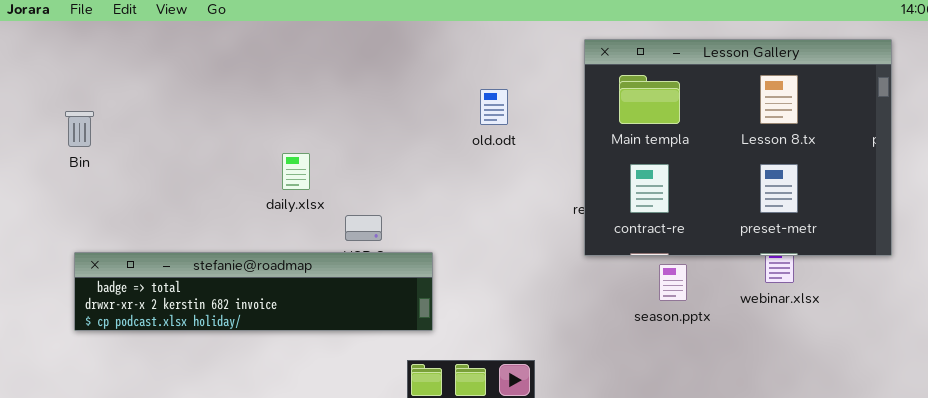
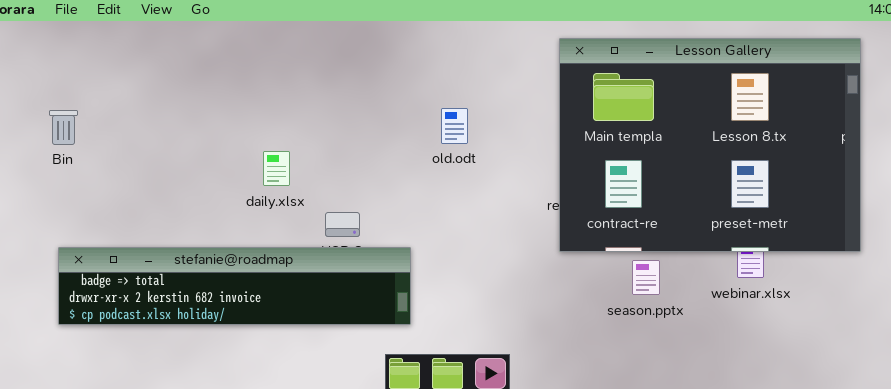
old.odt: [480,89,508,125] -> [441,108,468,144], moved

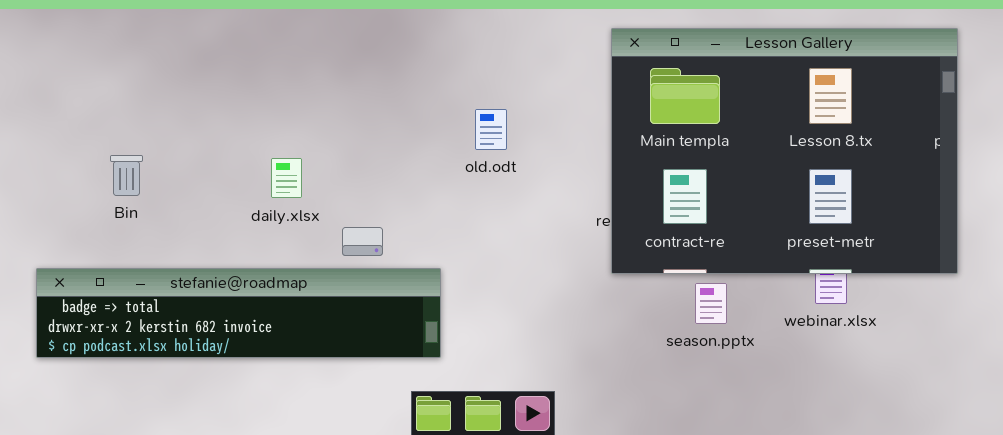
Bin: [49,110,78,145] -> [110,155,143,196], moved

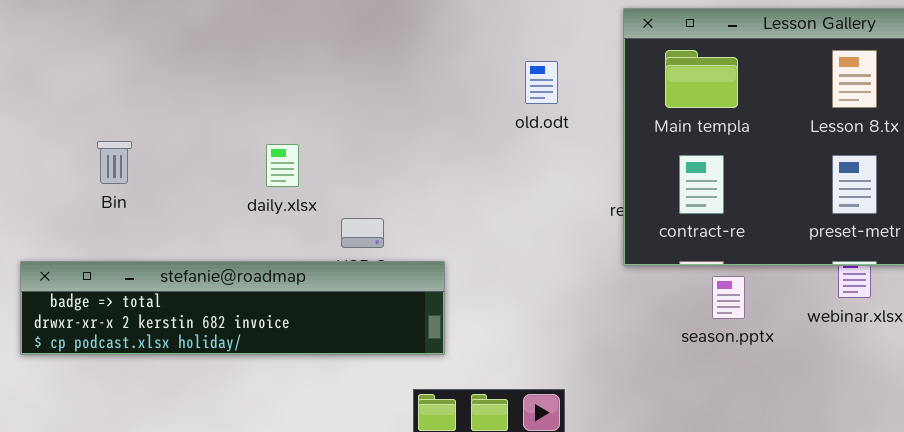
old.odt: [475,109,507,150] -> [525,61,558,104], moved

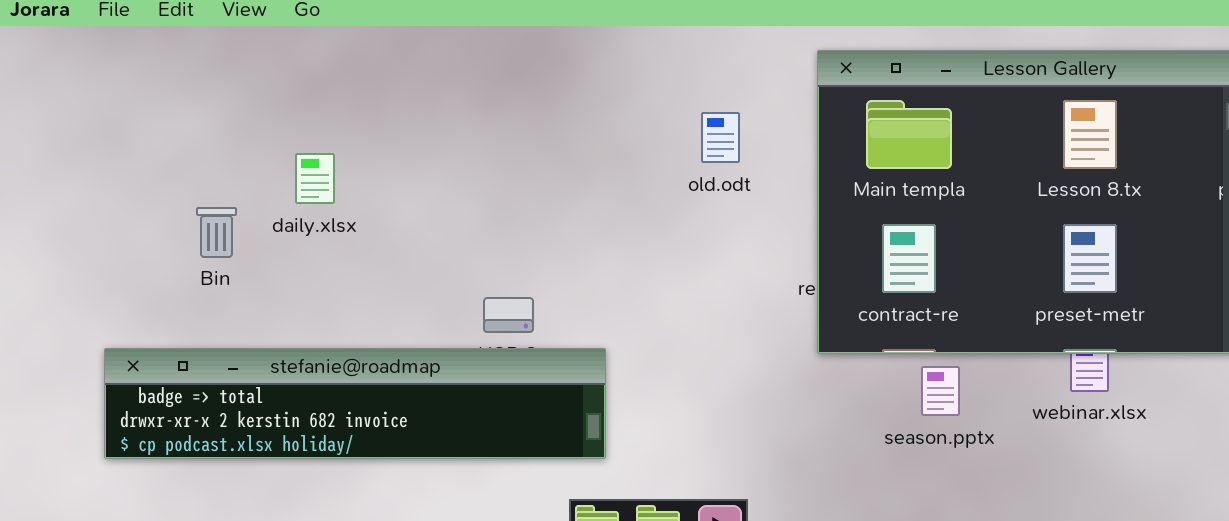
daily.xlsx: [266,144,299,187] -> [295,153,335,204], moved

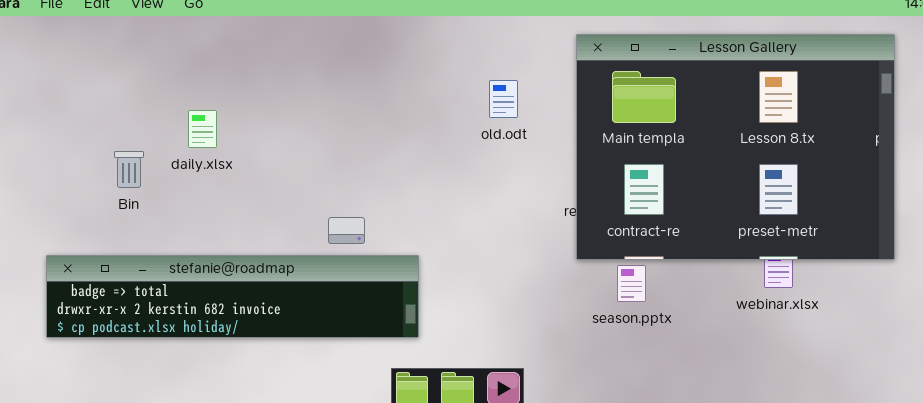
season.pptx: [921,366,960,416] -> [617,265,646,302], moved

